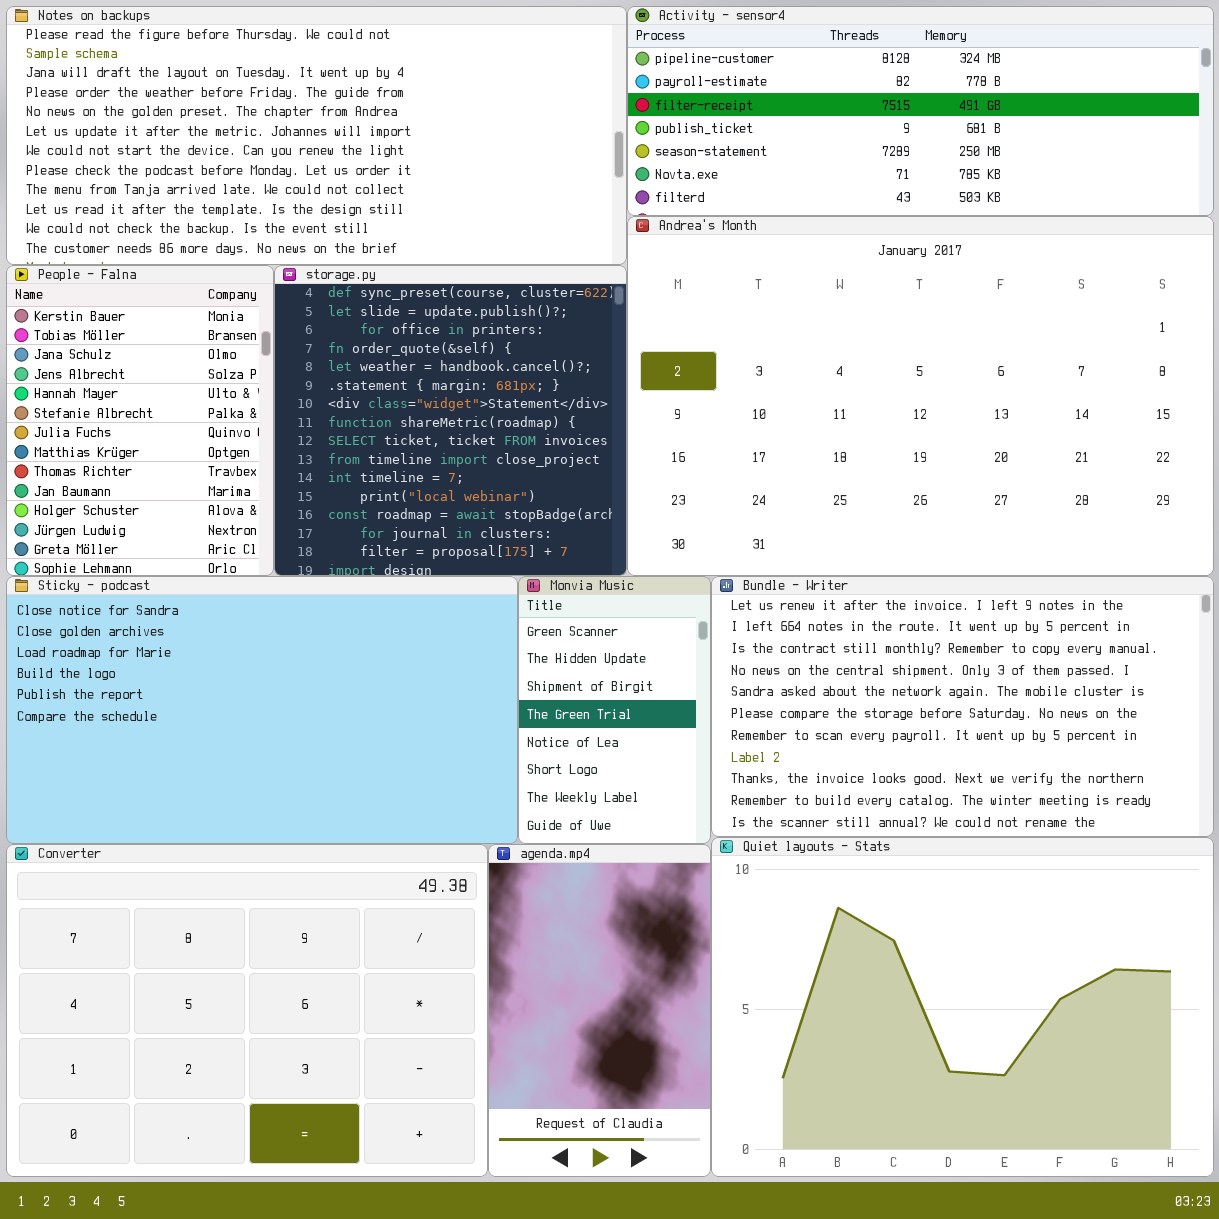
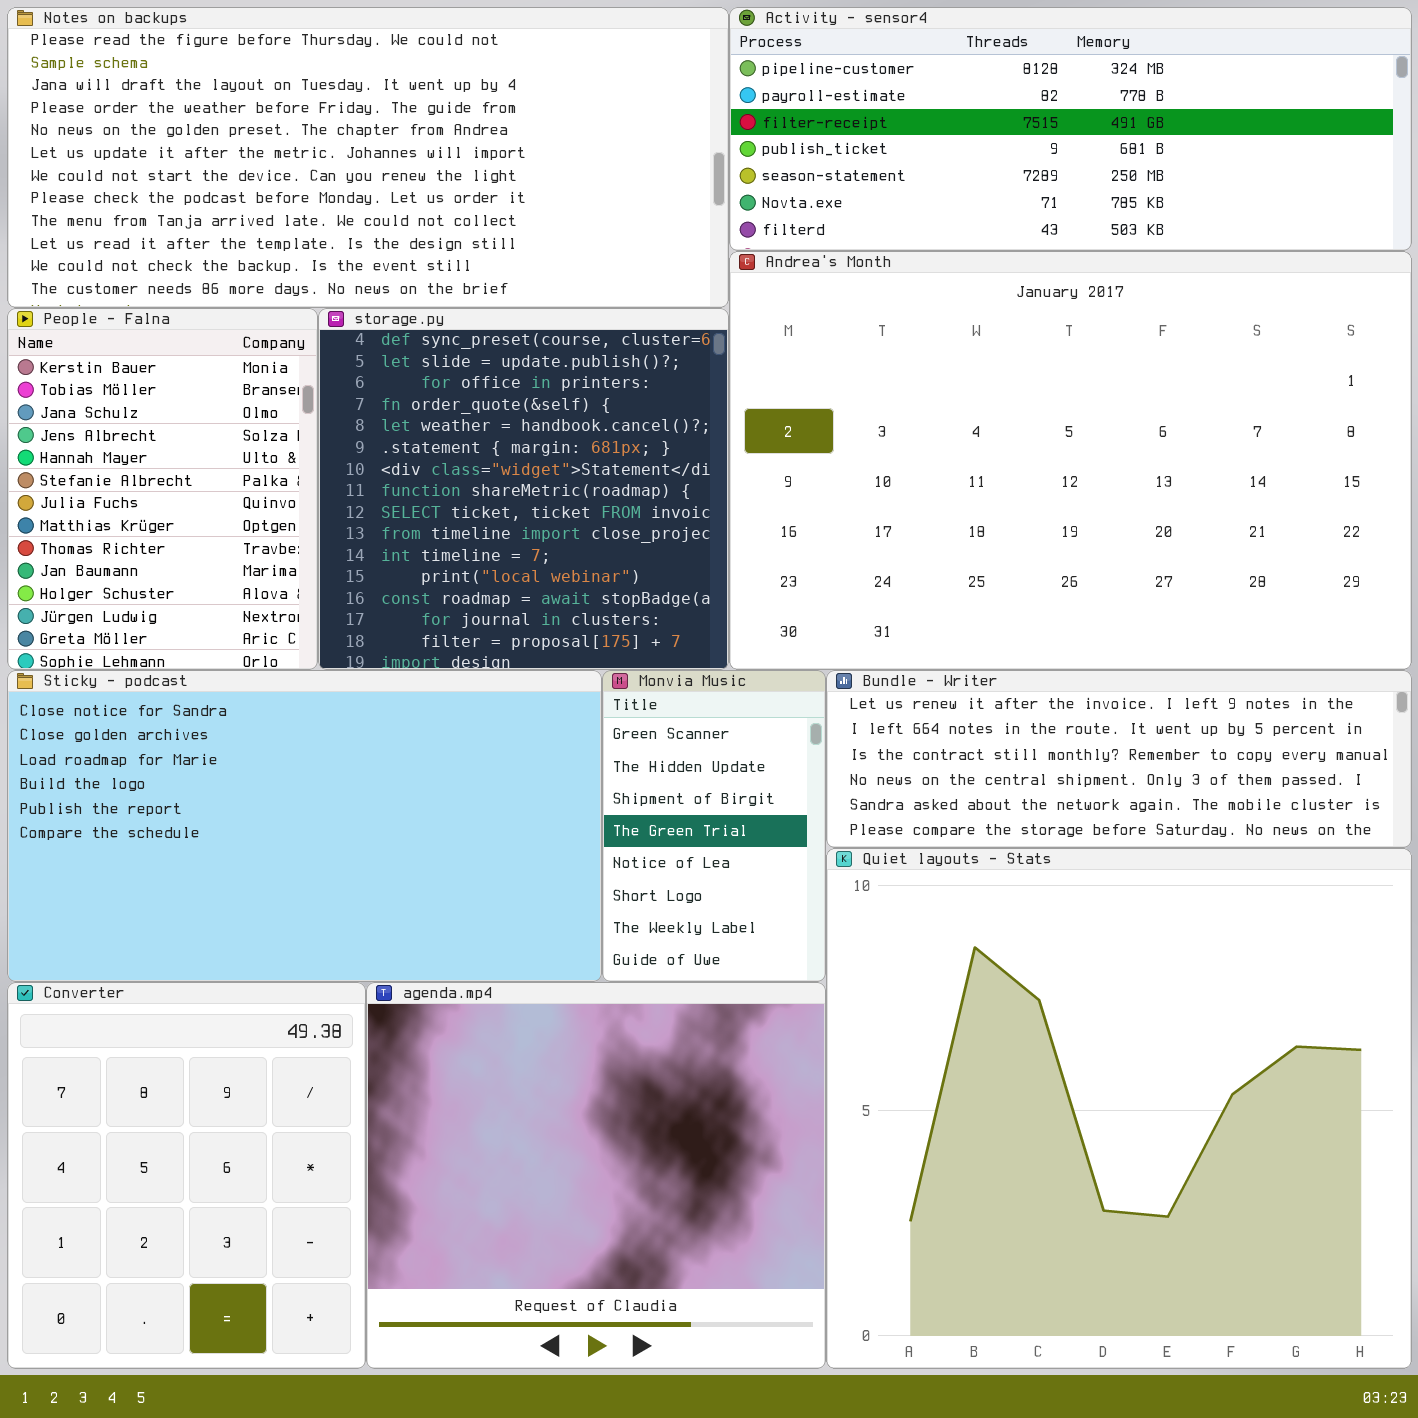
Bundle - Writer: [711,576,1214,837] -> [826,670,1412,848], resized
Quiet layouts - Stats: [711,837,1214,1177] -> [826,848,1412,1369], resized
Converter: [6,844,488,1177] -> [7,982,366,1369], resized
agenda.mp4: [488,844,711,1177] -> [366,982,826,1369], resized

